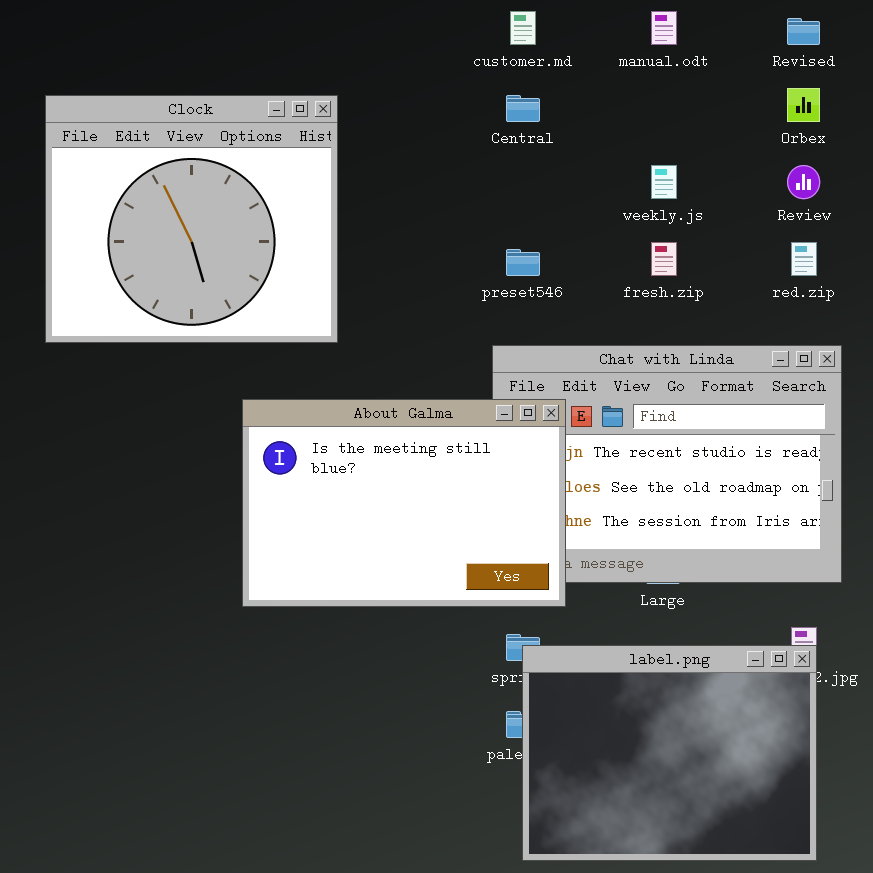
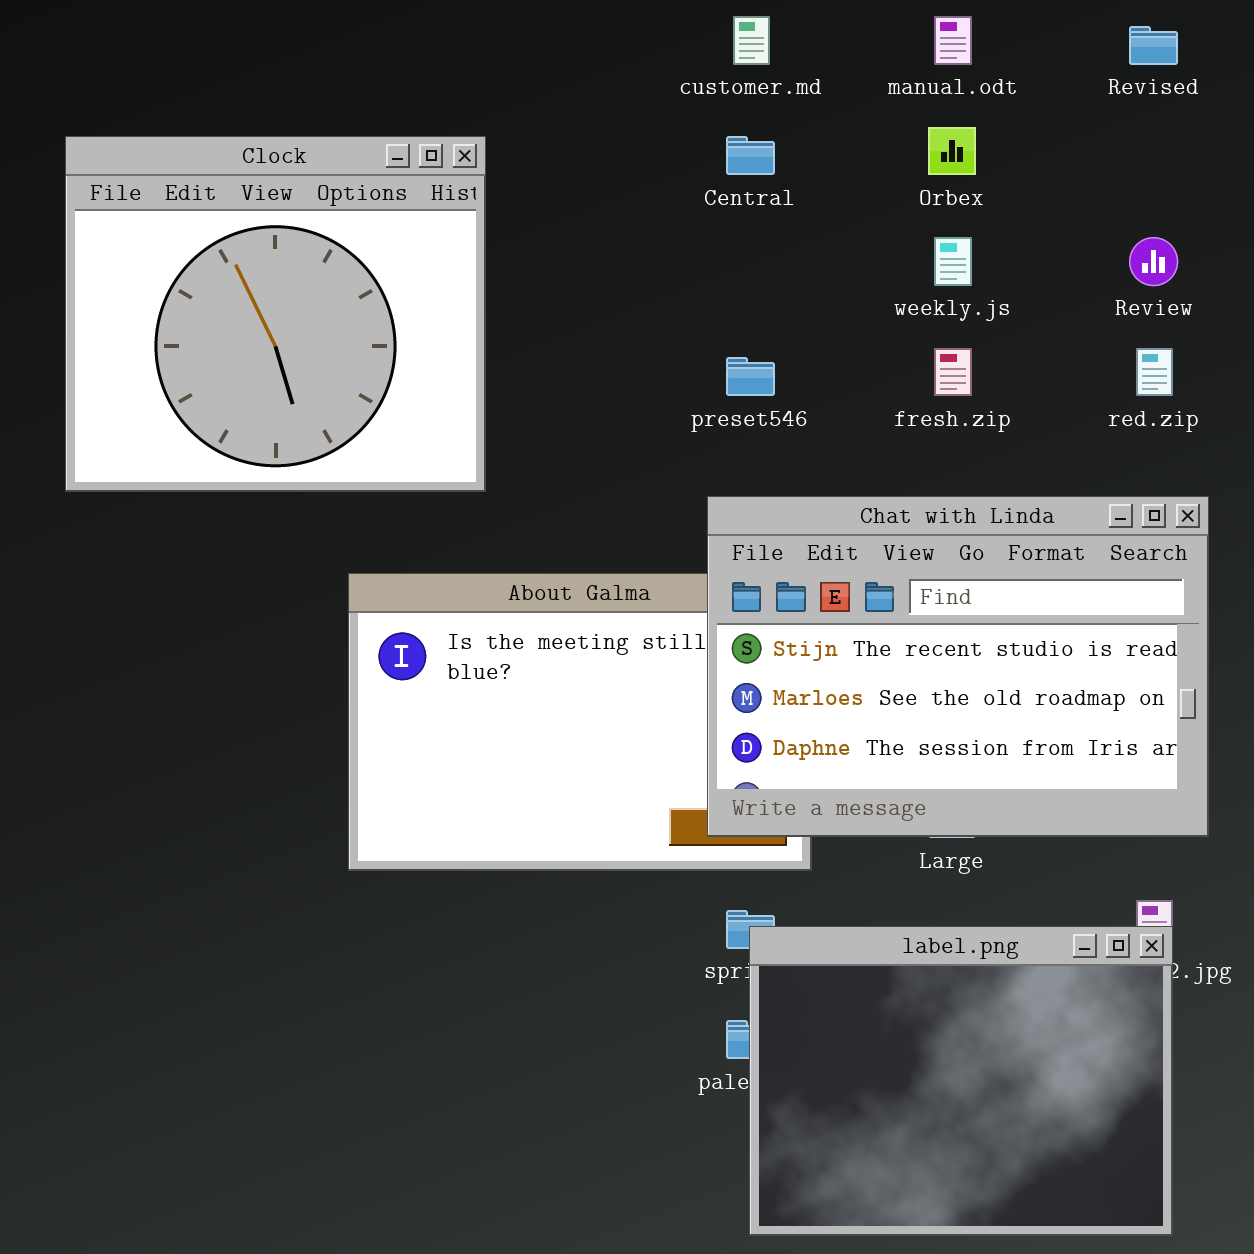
Orbex: [787,88,820,122] -> [928,127,976,175], moved
Chat with Linda: [492,345,842,583] -> [707,496,1209,837], raised

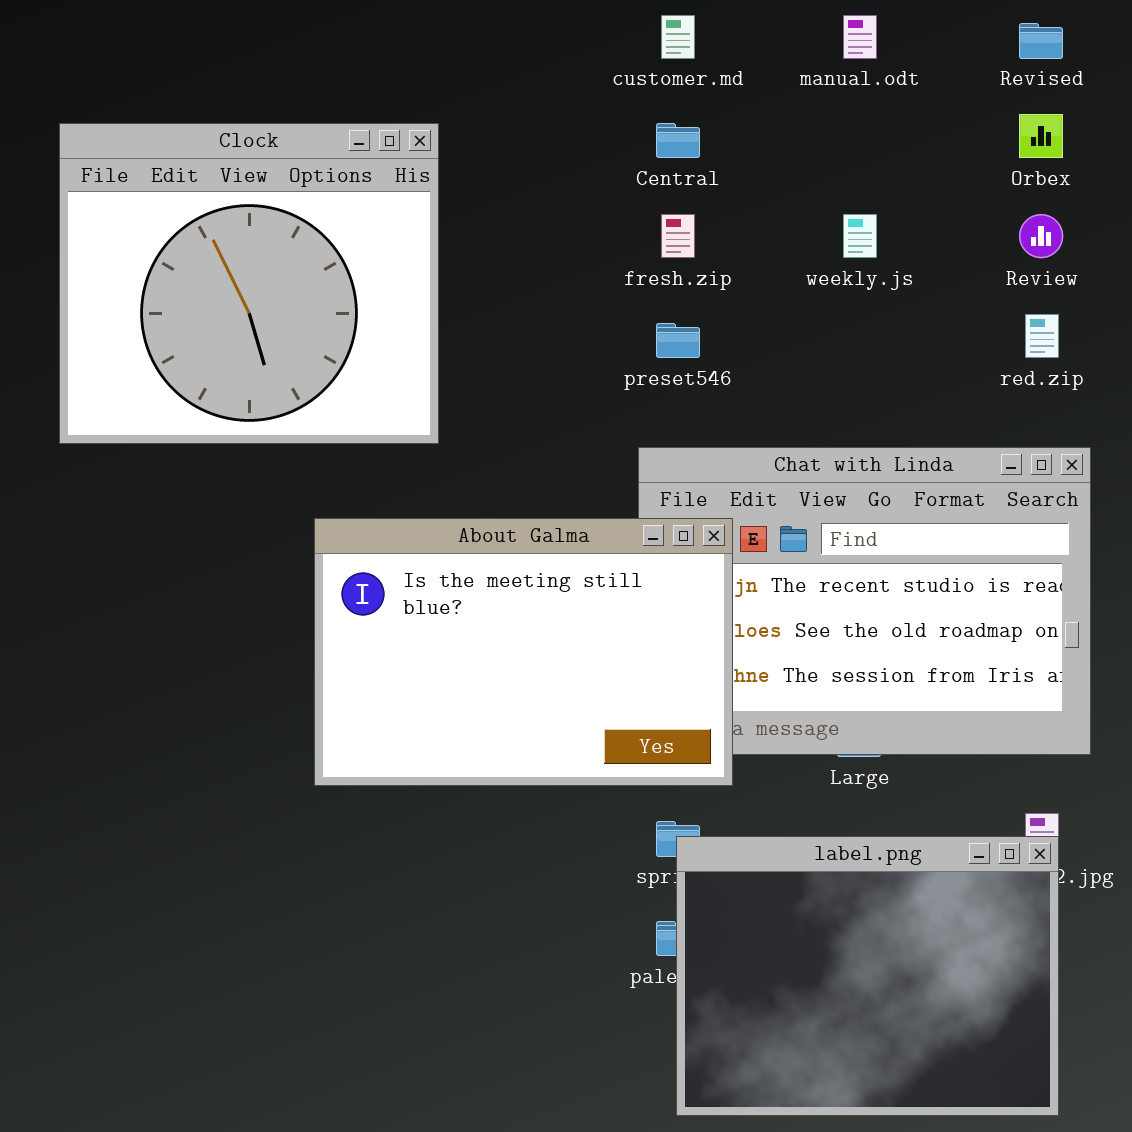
Orbex: [928,127,976,175] -> [1019,114,1063,158], moved
fresh.zip: [934,348,972,396] -> [661,214,695,258], moved
About Galma: [348,573,812,871] -> [314,518,733,786], raised

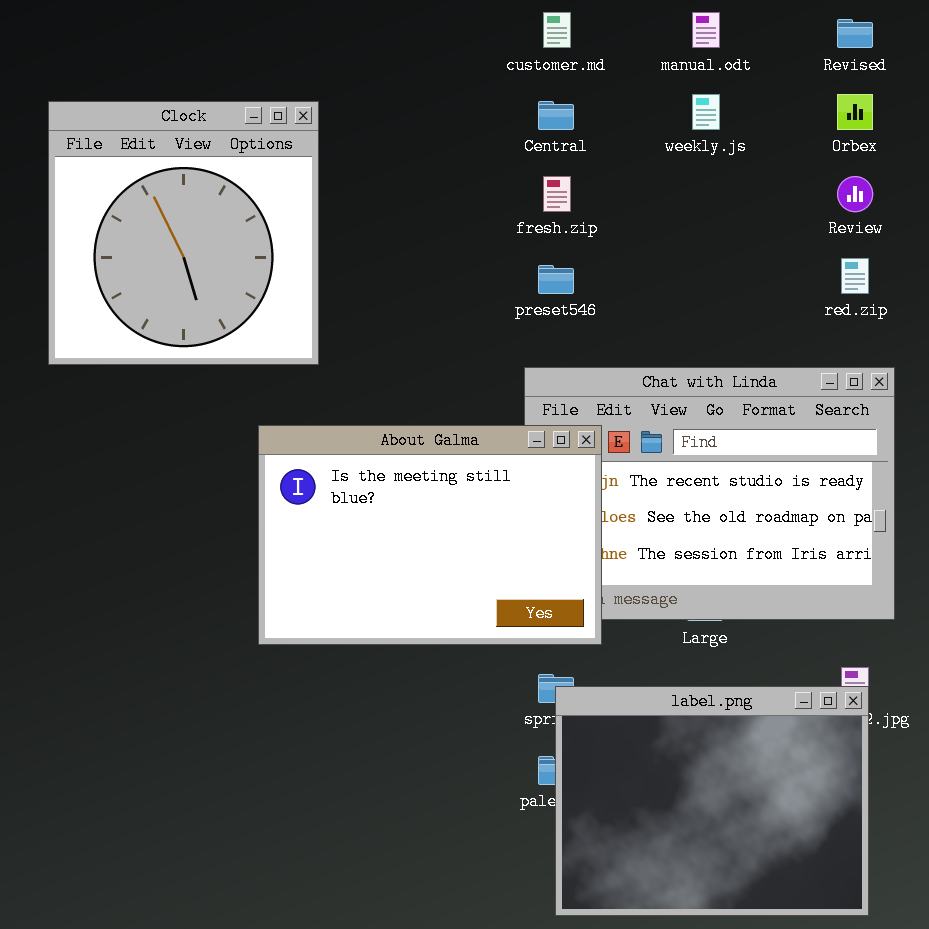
Clock: [59,123,439,444] -> [48,101,319,365], resized
weekly.js: [843,214,877,258] -> [692,94,720,130], moved

